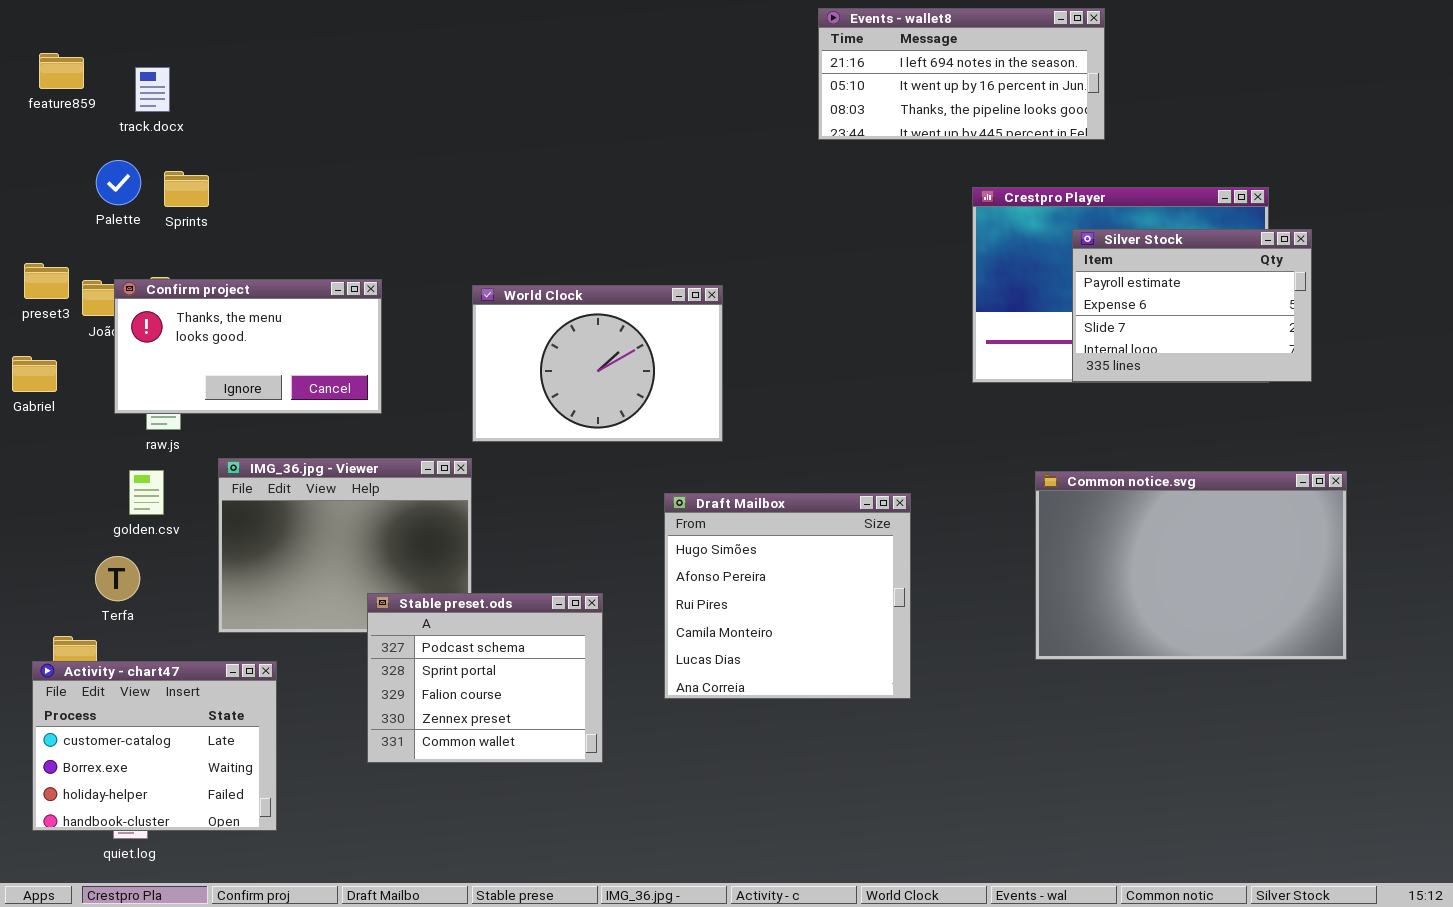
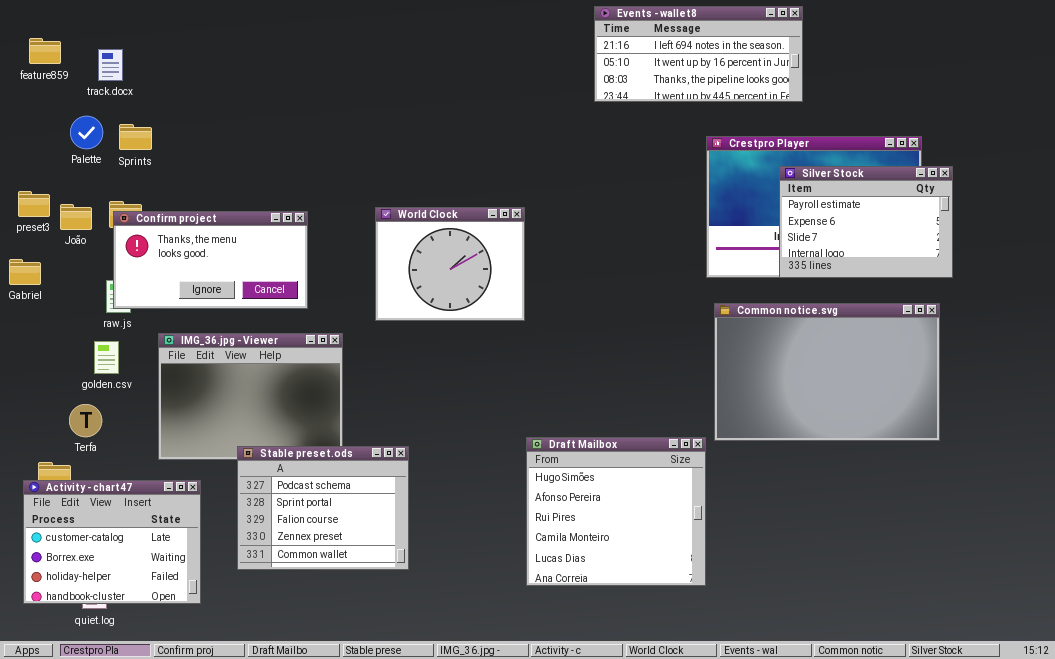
Confirm project: [114,279,382,414] -> [113,211,308,309], moved
World Clock: [472,285,723,442] -> [375,207,525,321], resized
Common notice.svg: [1035,471,1347,660] -> [714,303,940,441], moved
Draft Mailbox: [664,493,911,699] -> [526,437,706,586], moved
Stable preset.ods: [367,593,603,763] -> [237,446,409,570], moved

